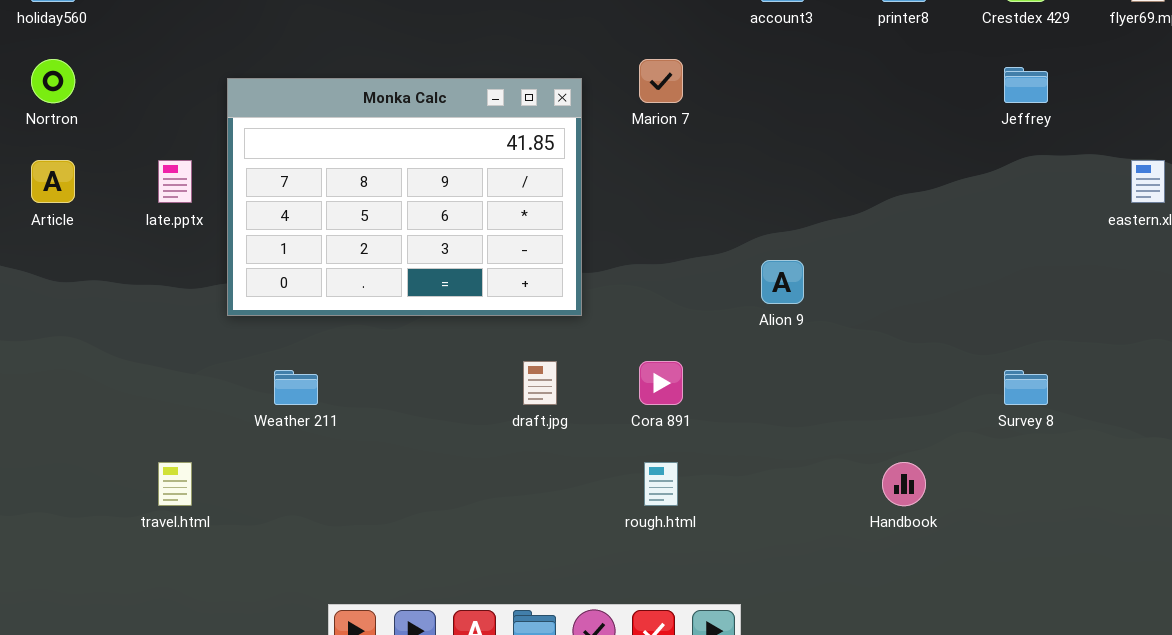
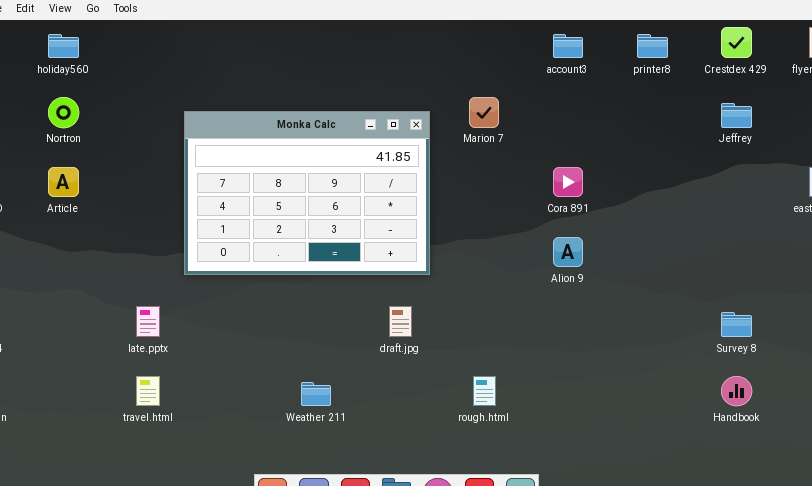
late.pptx: [158,160,192,203] -> [136,306,160,337], moved
Cora 891: [639,361,683,405] -> [553,167,583,197], moved
Weather 211: [274,370,318,405] -> [301,382,331,406], moved
Handbook: [882,462,926,506] -> [721,376,752,406], moved

